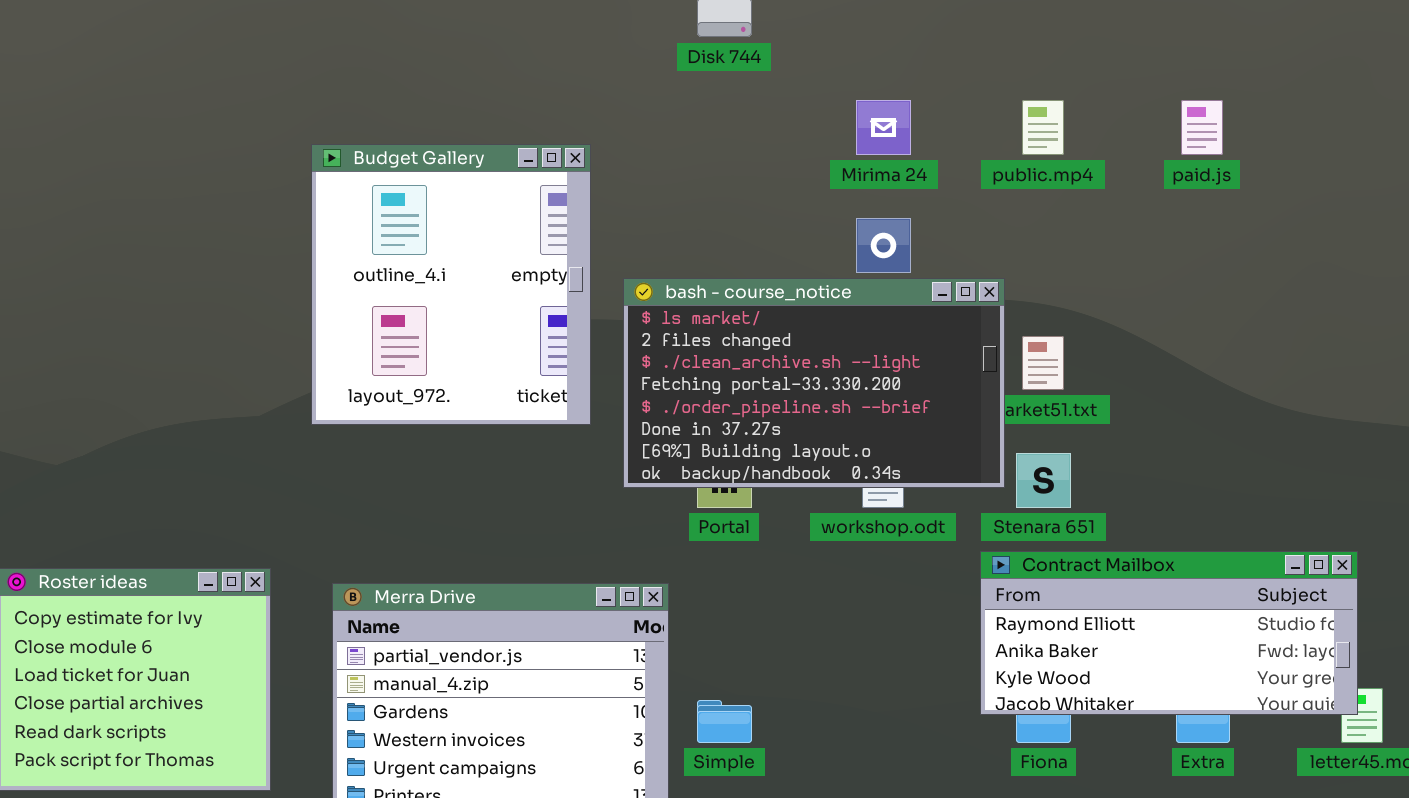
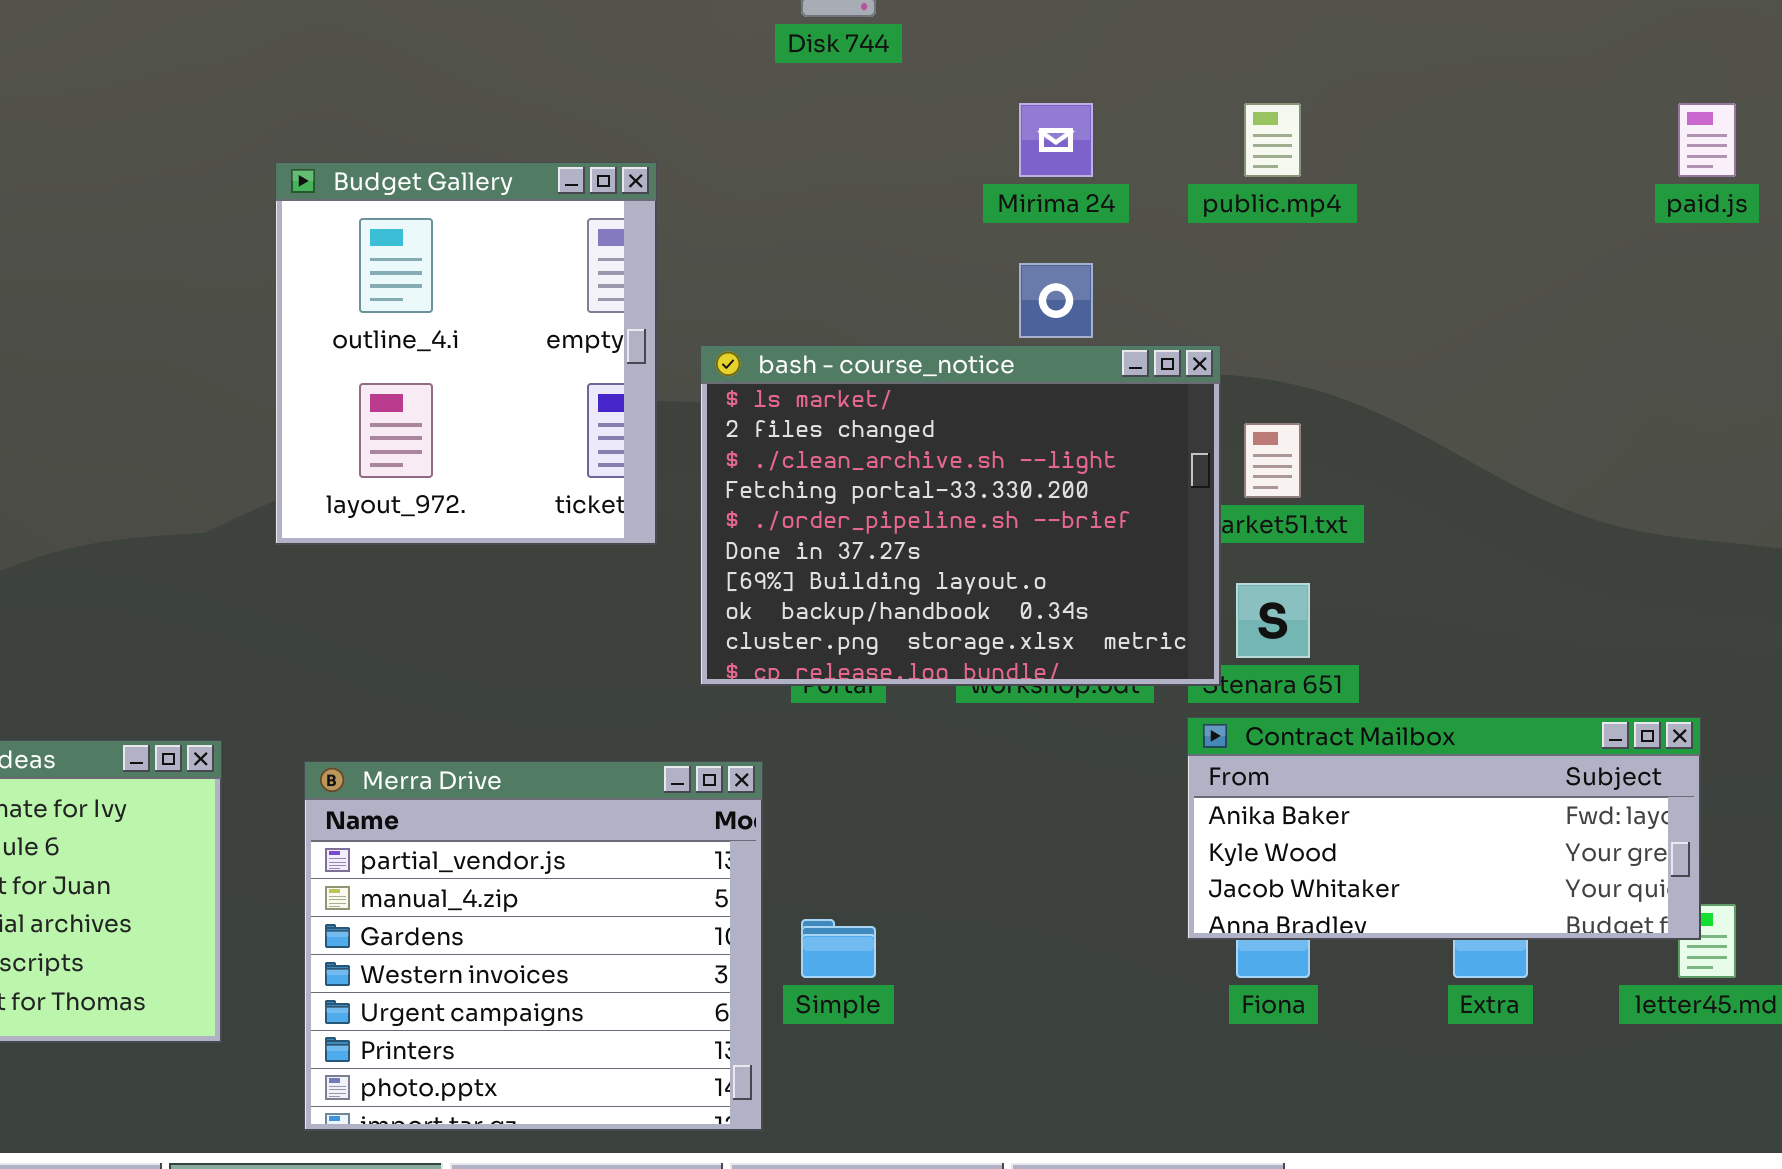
paid.js: [1181,100,1223,155] -> [1678,103,1736,177], moved
bash - course_notice: [623,278,1005,488] -> [700,345,1221,686], resized
Contract Mailbox: [980,551,1358,715] -> [1187,717,1701,940], scrolled down 1 row

